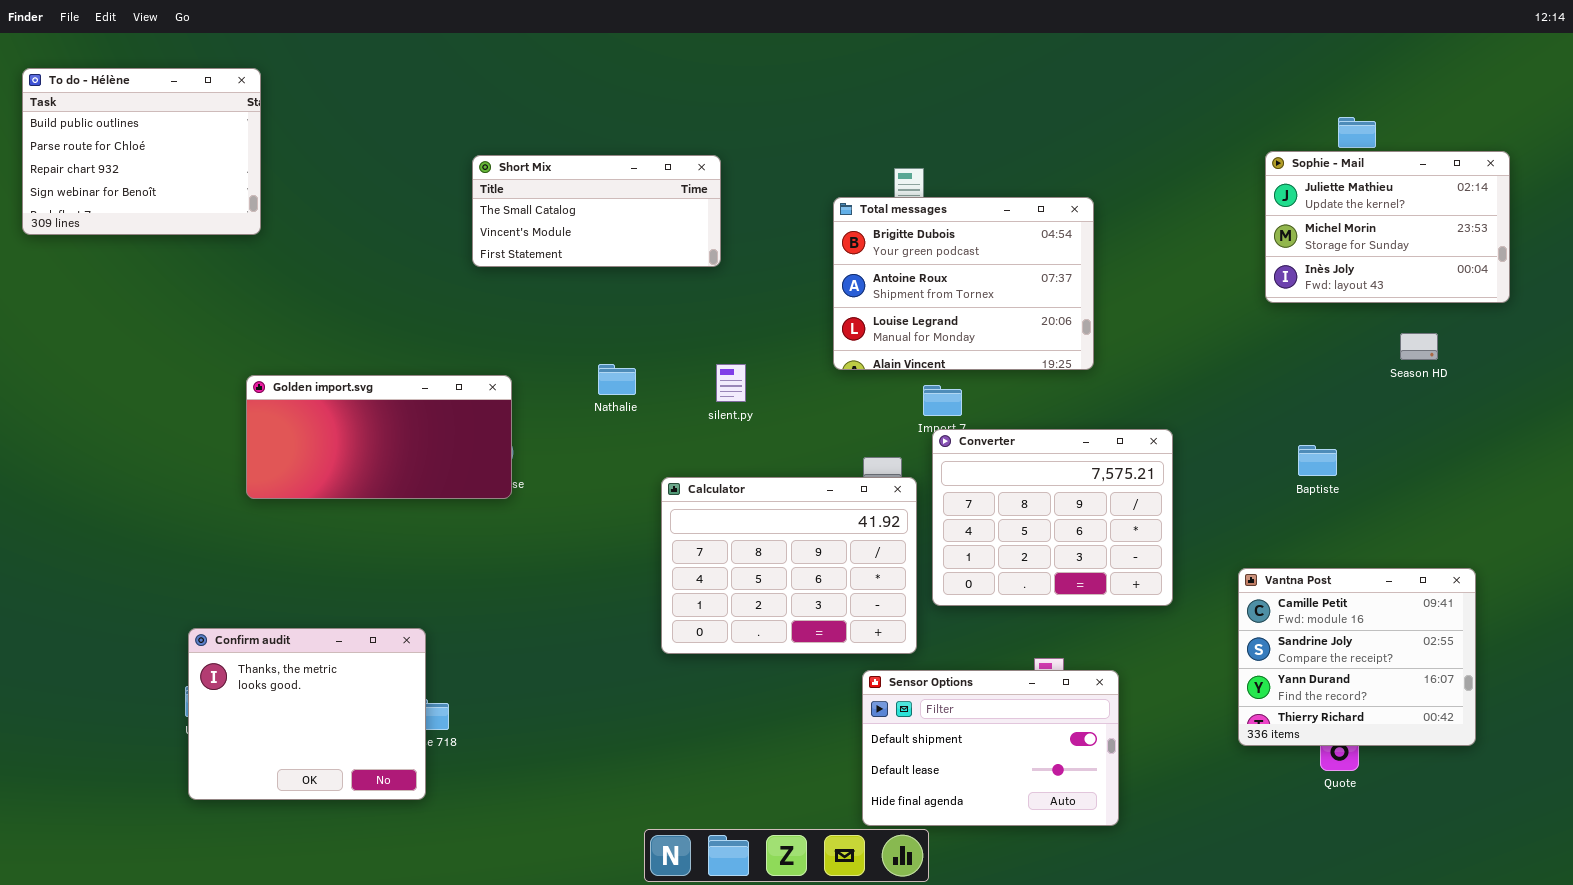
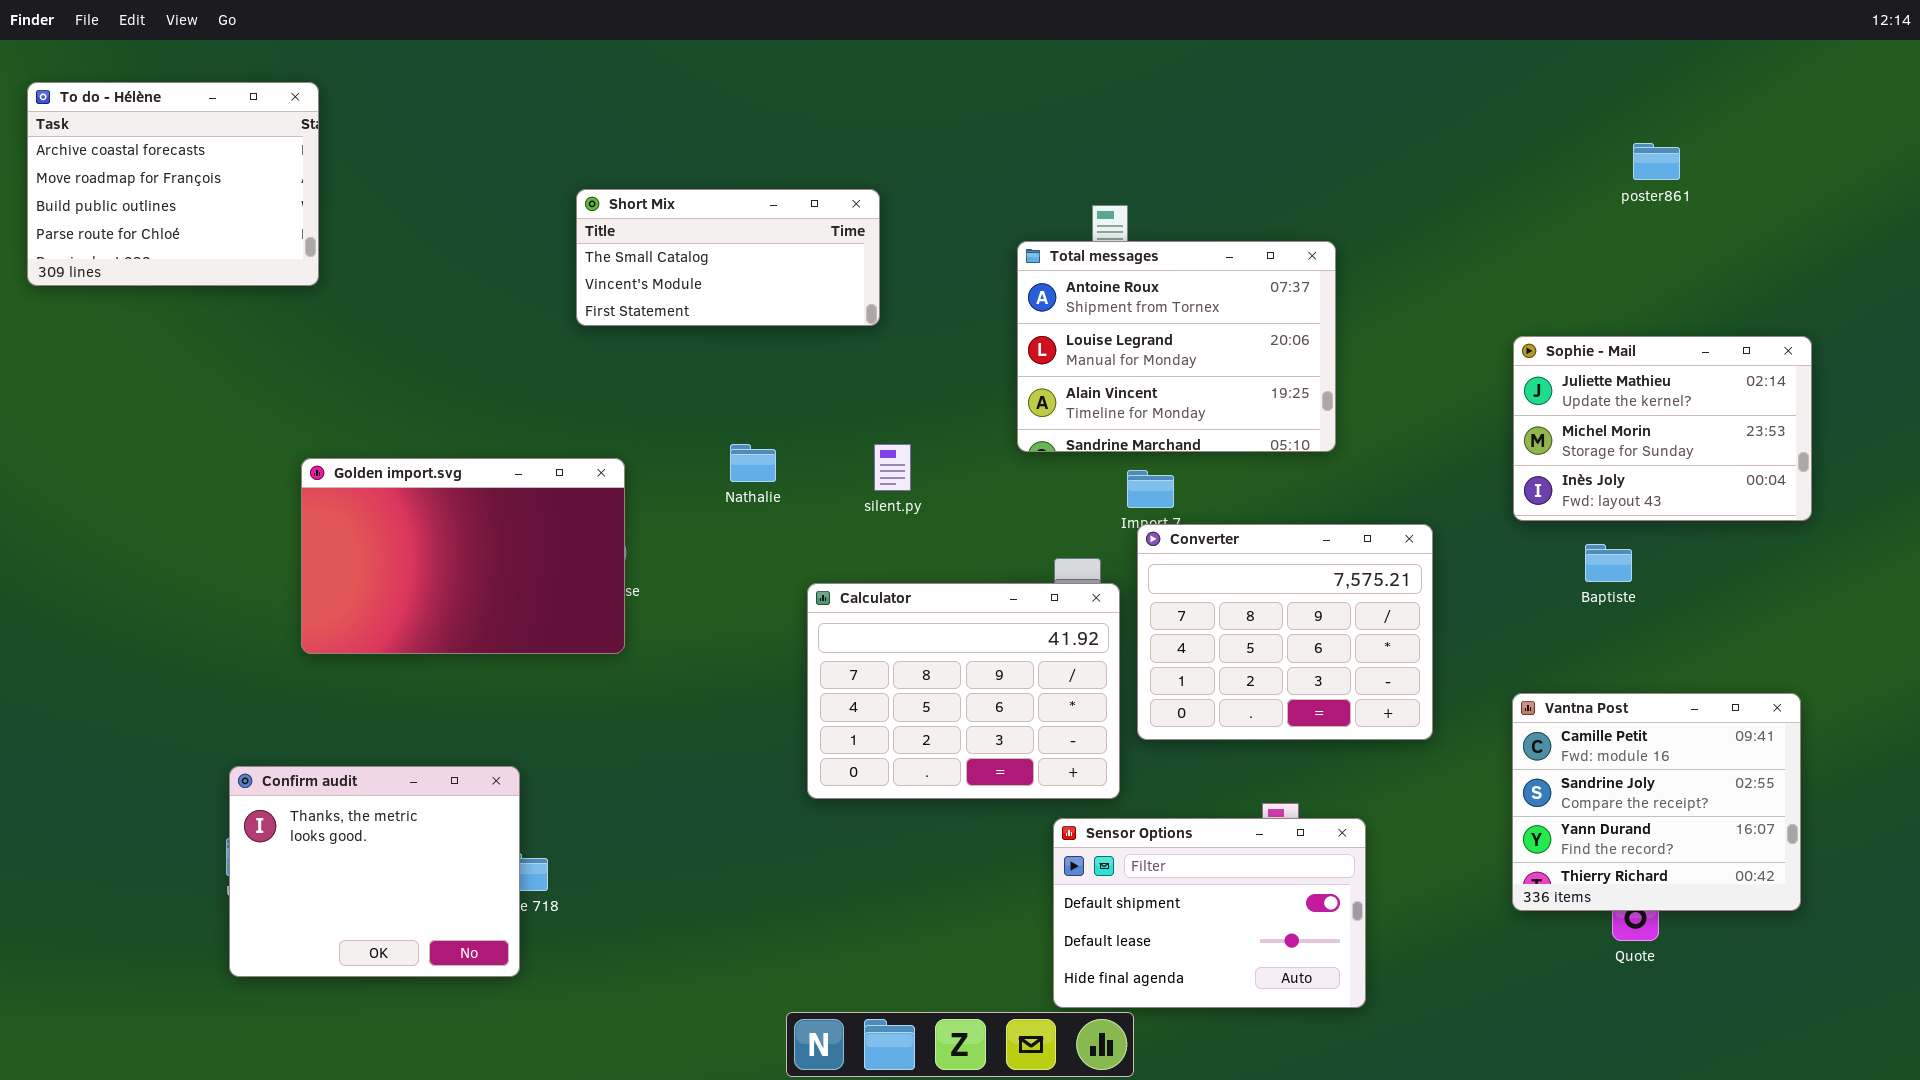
To do - Hélène: [22,68,261,235] -> [27,82,319,286], scrolled up 2 rows
Sophie - Mail: [1265,151,1510,303] -> [1513,336,1812,521], moved
Total messages: [833,197,1094,370] -> [1017,241,1336,452], scrolled down 1 row
Golden import.svg: [246,375,512,499] -> [301,458,625,654], resized

